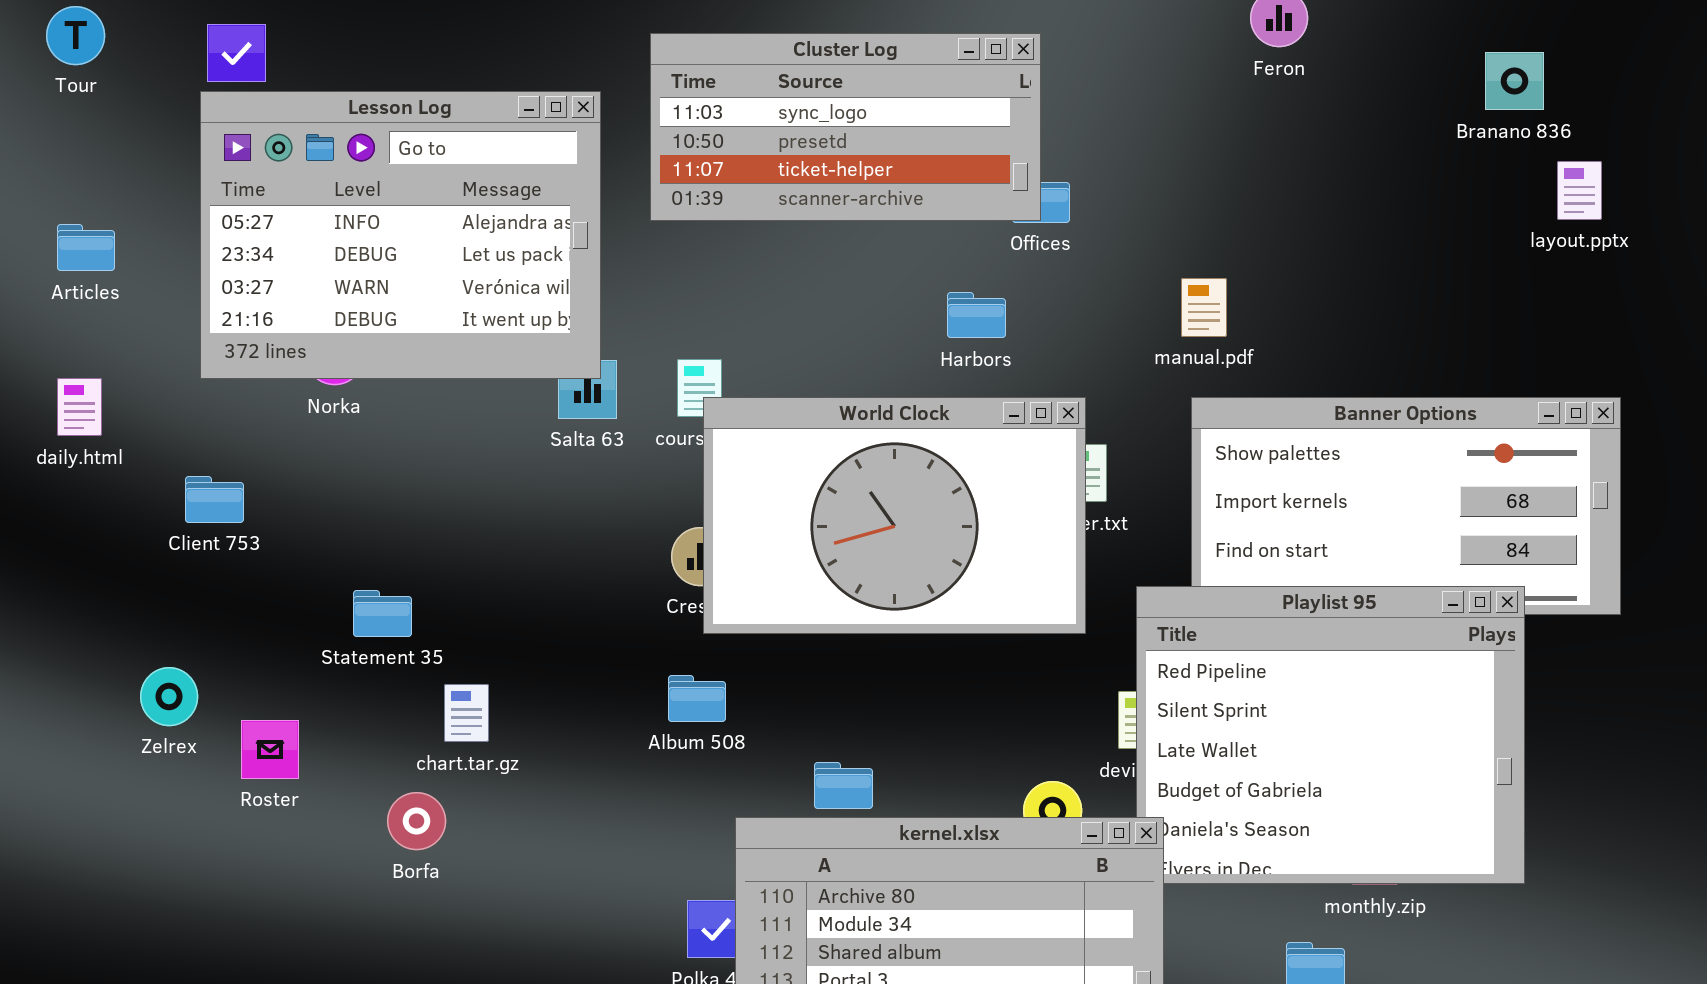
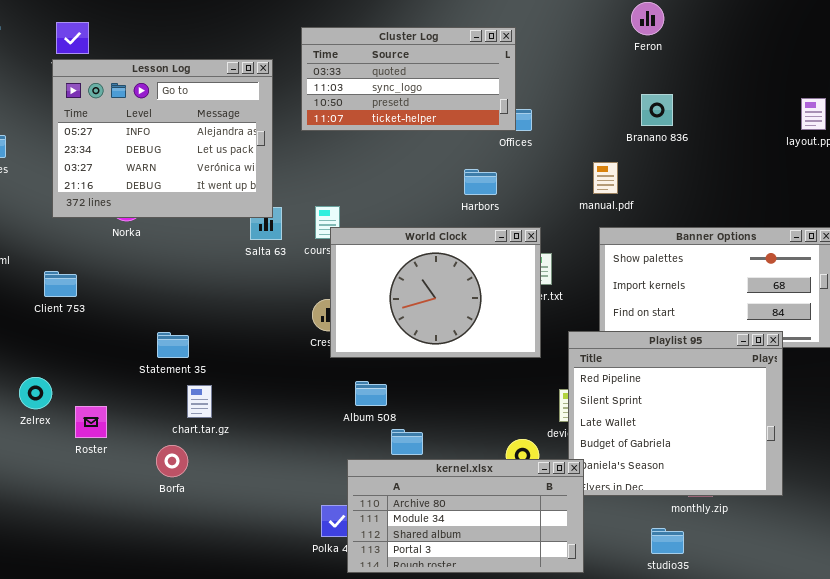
Cluster Log: [650,33,1041,221] -> [301,27,516,131], scrolled up 1 row
Branano 836: [1485,52,1544,110] -> [641,94,673,126], moved
Statement 35: [353,590,412,637] -> [157,332,189,358], moved
Album 508: [668,675,726,722] -> [355,381,387,406], moved

